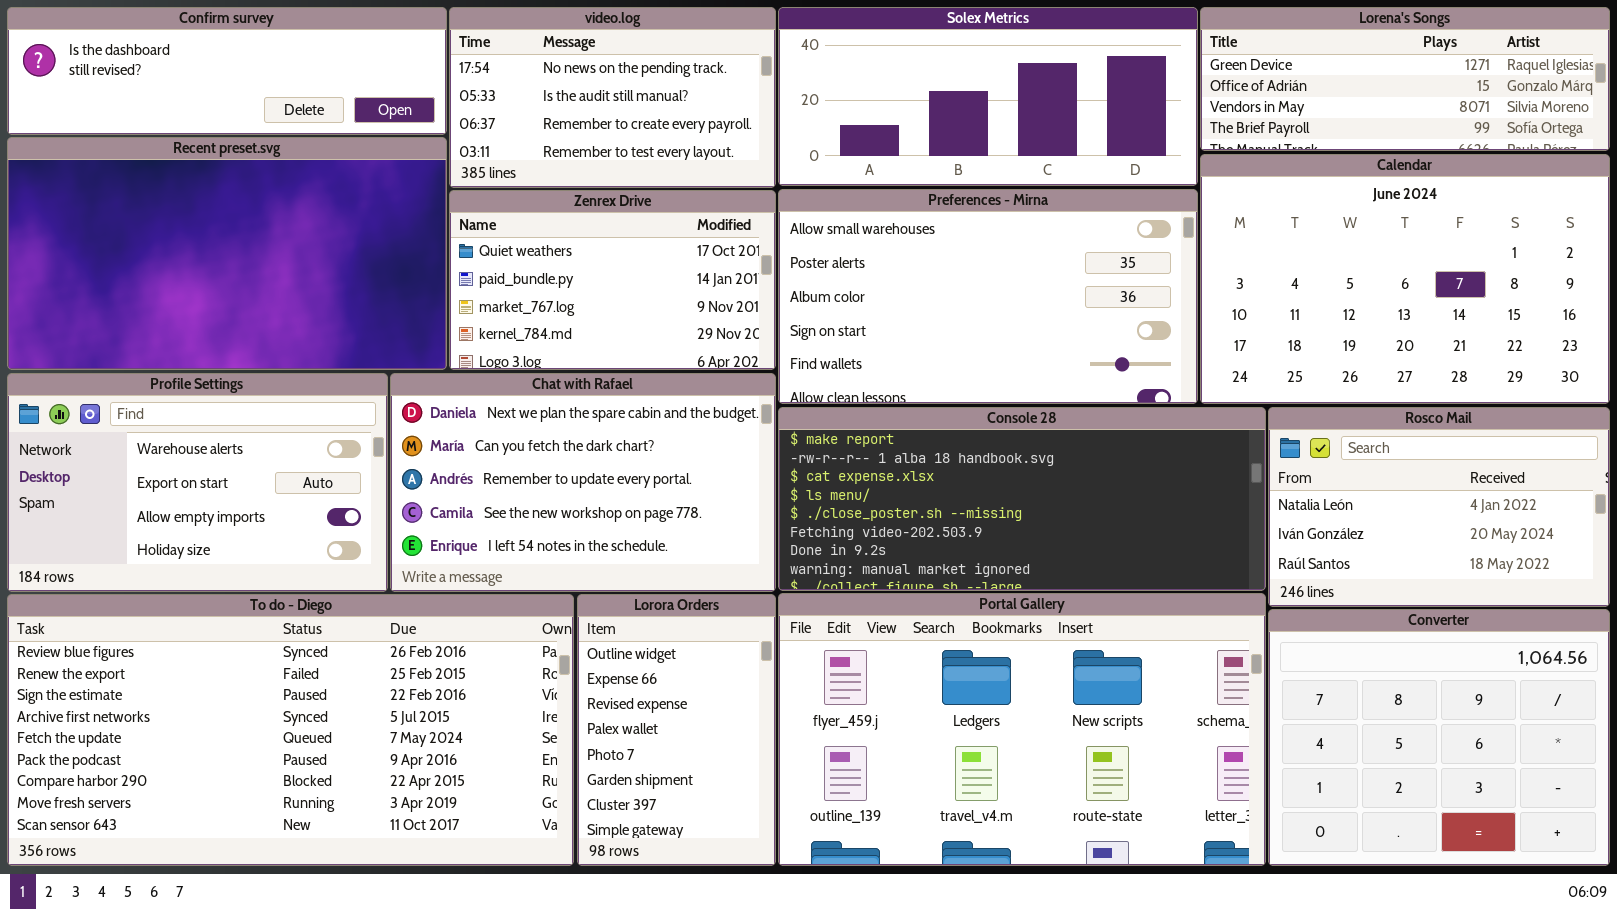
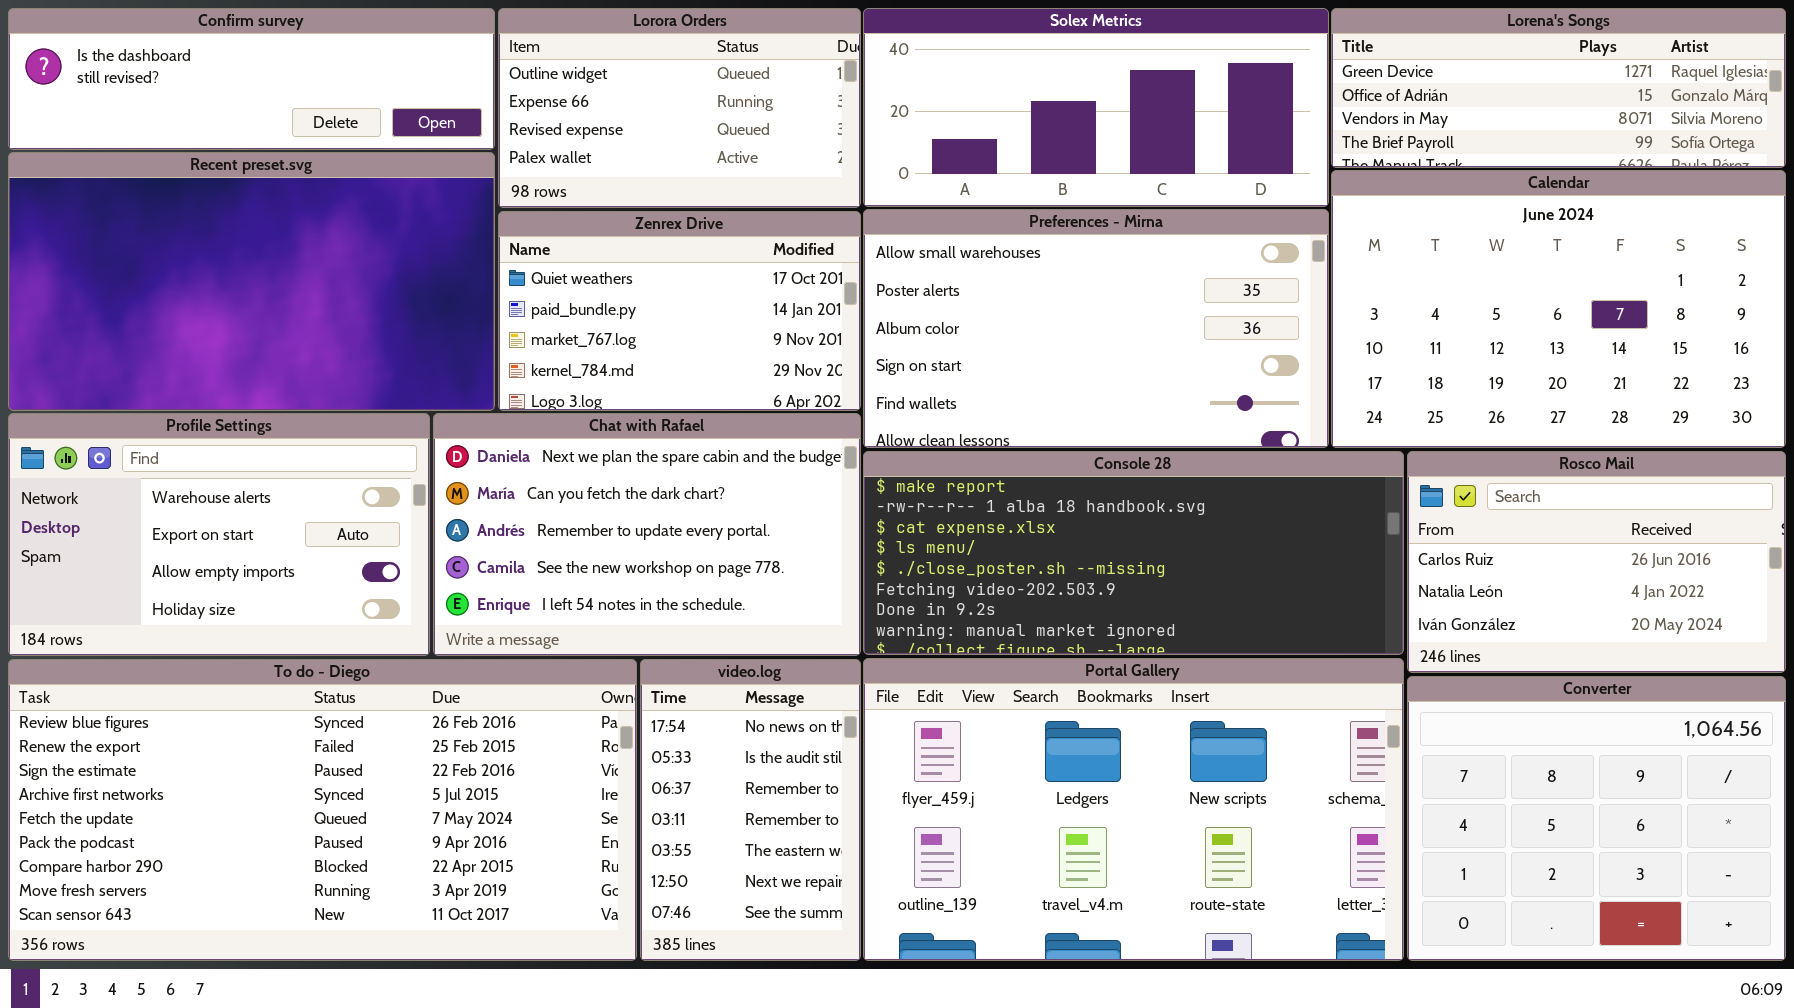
video.log: [449,7,776,188] -> [640,659,861,961], moved, resized
Rosco Mail: [1268,407,1610,607] -> [1407,451,1786,673], scrolled up 1 row
Lorora Orders: [577,594,776,866] -> [498,8,861,208], moved, resized

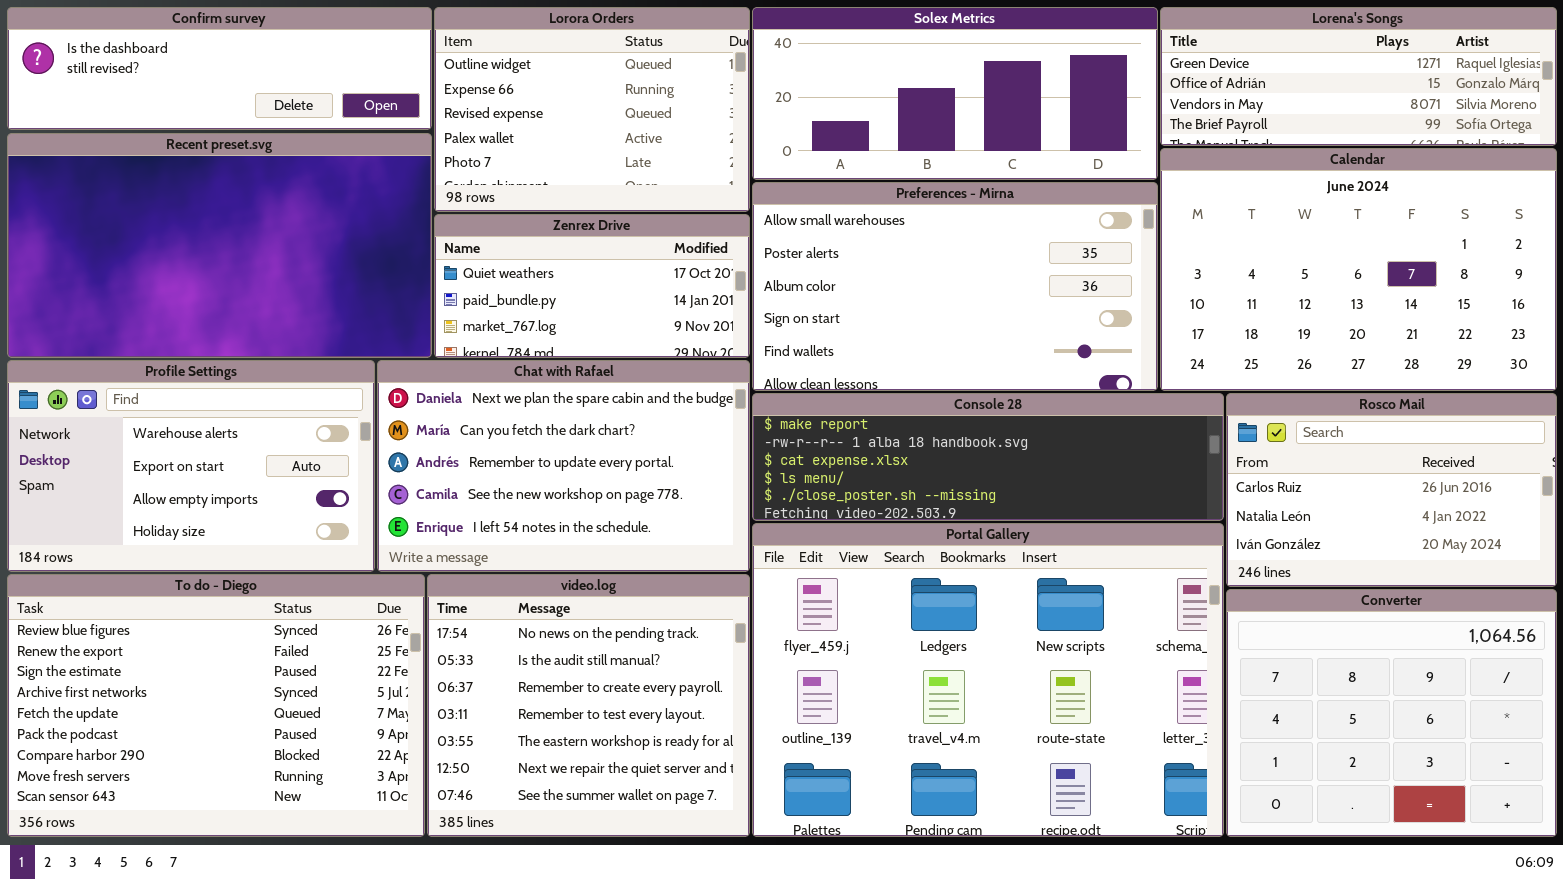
Lorora Orders: [498,8,861,208] -> [434,7,750,212], resized
Zenrex Drive: [498,211,861,411] -> [434,214,750,358], resized
Console 28: [863,451,1404,655] -> [752,393,1224,521], resized
Portal Gallery: [863,658,1404,961] -> [752,523,1224,837], resized
To do - Diego: [8,659,637,961] -> [7,574,425,837], resized
video.log: [640,659,861,961] -> [427,574,750,837], resized

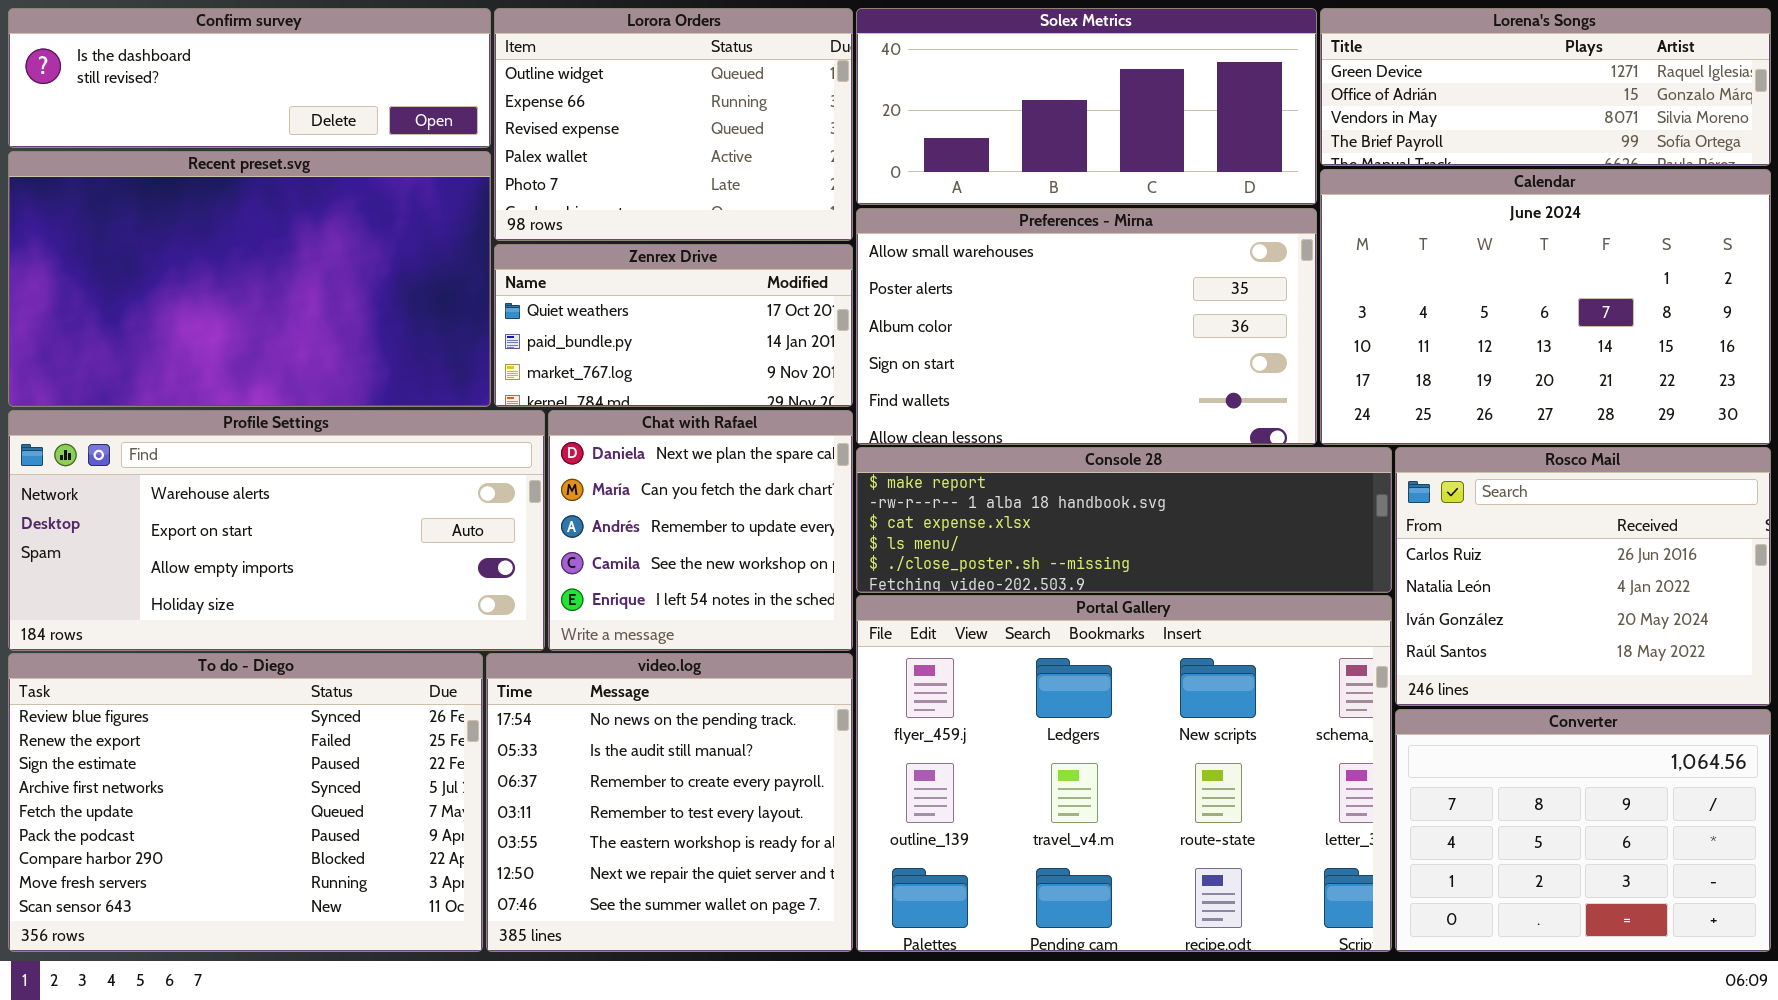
Profile Settings: [7,360,375,572] -> [8,410,545,651], resized
Chat with Rafael: [377,360,750,572] -> [548,410,853,651], resized
Rosco Mail: [1226,393,1557,587] -> [1395,447,1771,706], resized
Converter: [1226,589,1557,837] -> [1395,709,1771,952], resized

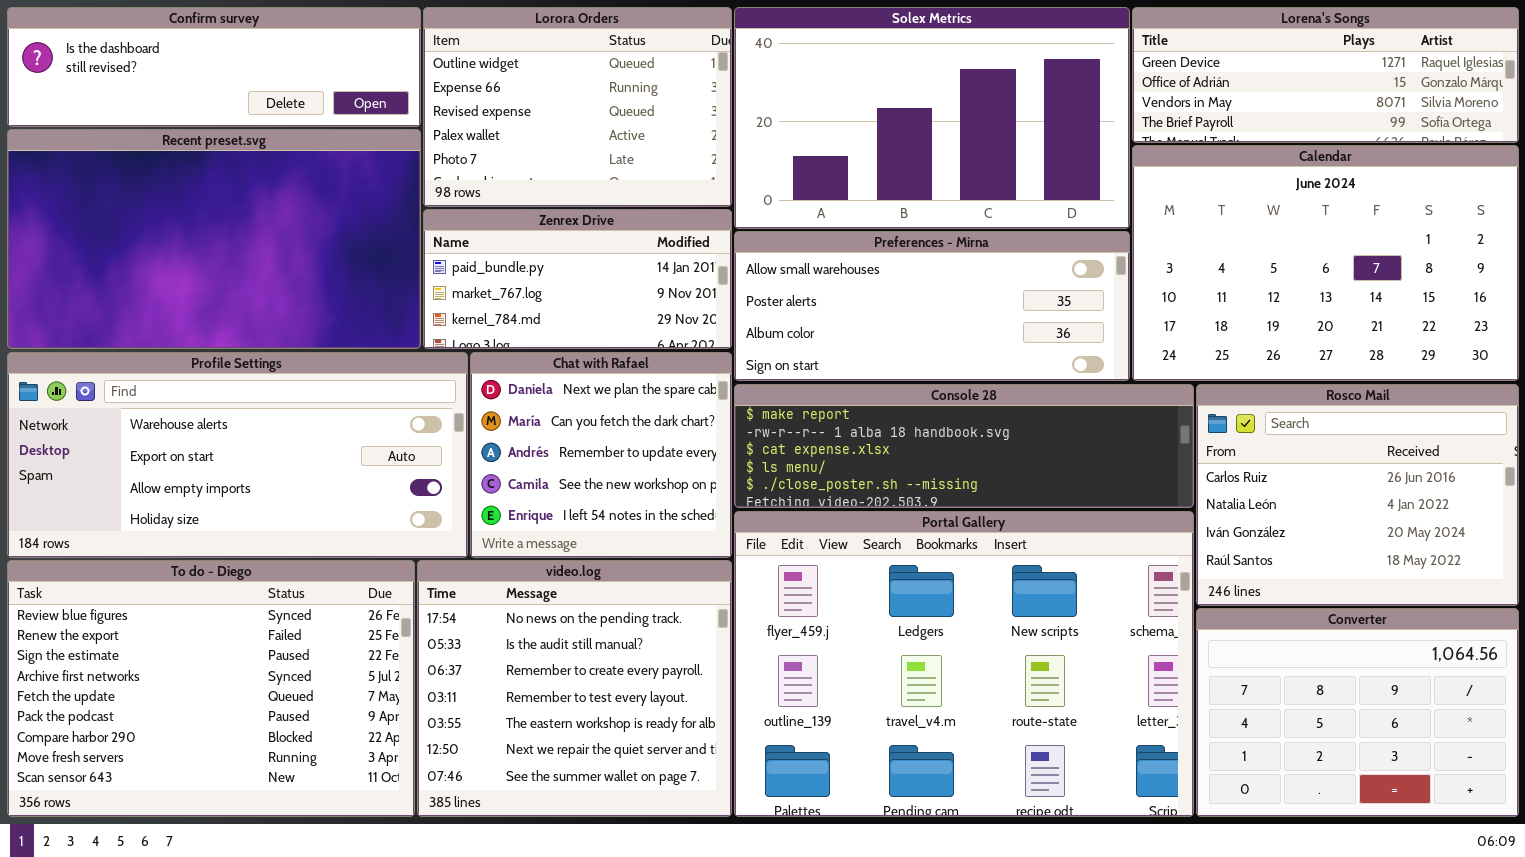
Solex Metrics: [856,8,1317,205] -> [734,7,1130,229], resized
Preferences - Mirna: [856,208,1317,445] -> [734,231,1130,381], resized
Zenrex Drive: [494,244,853,407] -> [423,209,732,349], scrolled down 1 row

